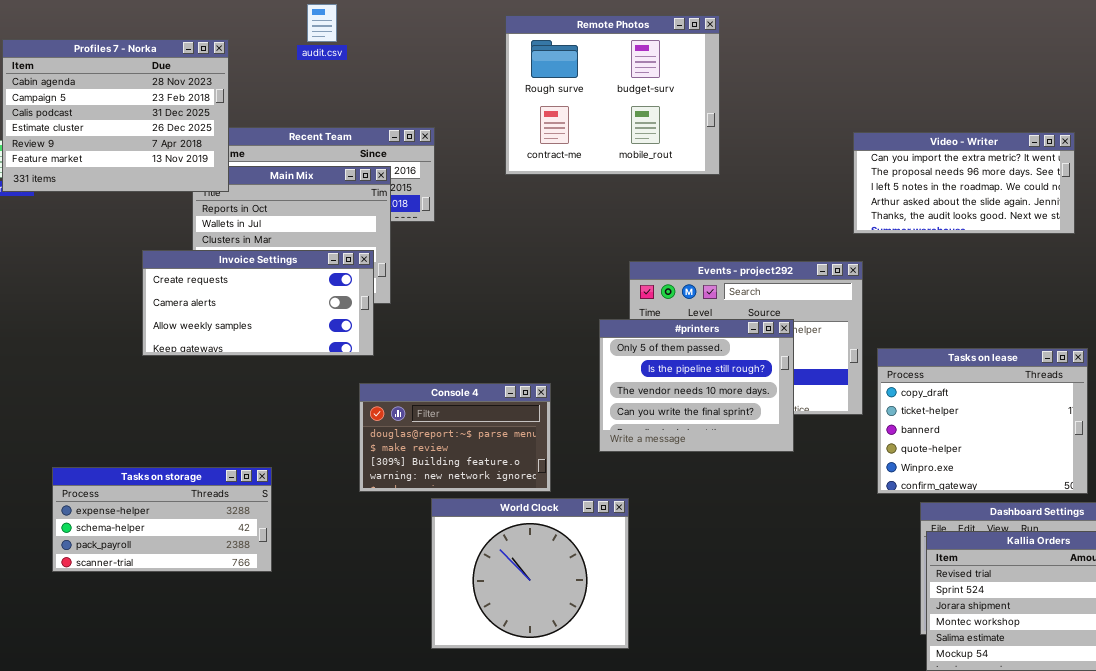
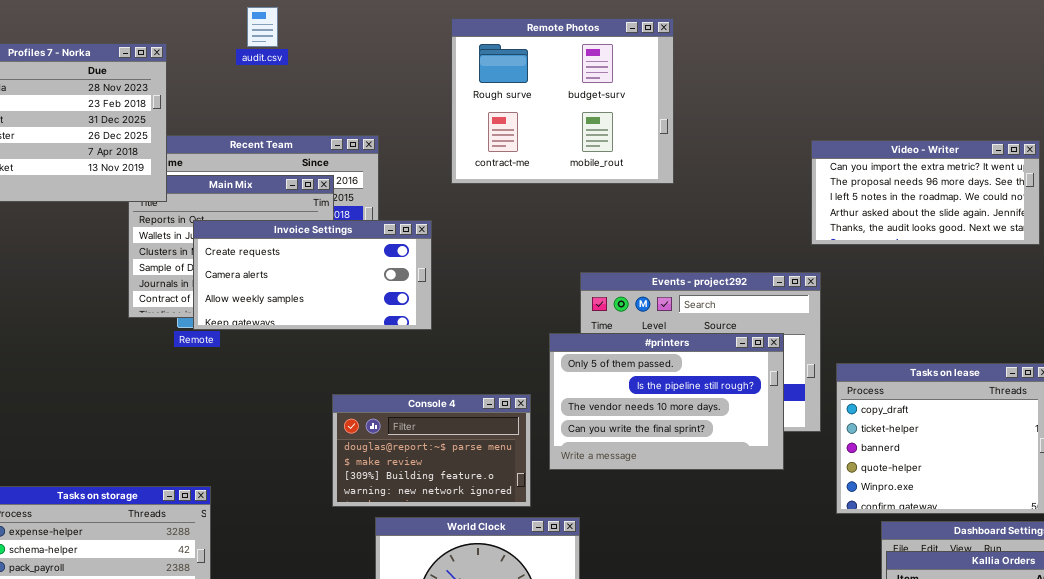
Invoice Settings: [142,250,374,356] -> [193,220,432,330], moved
#printers: [599,319,794,452] -> [549,333,784,470], resized
Console 4: [359,383,551,492] -> [332,394,531,507], moved

